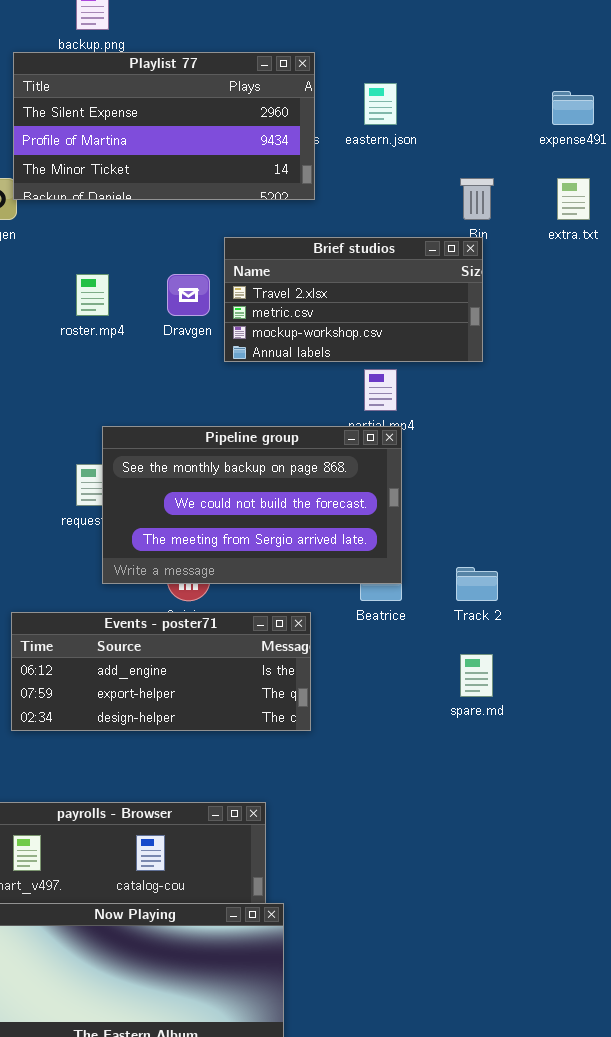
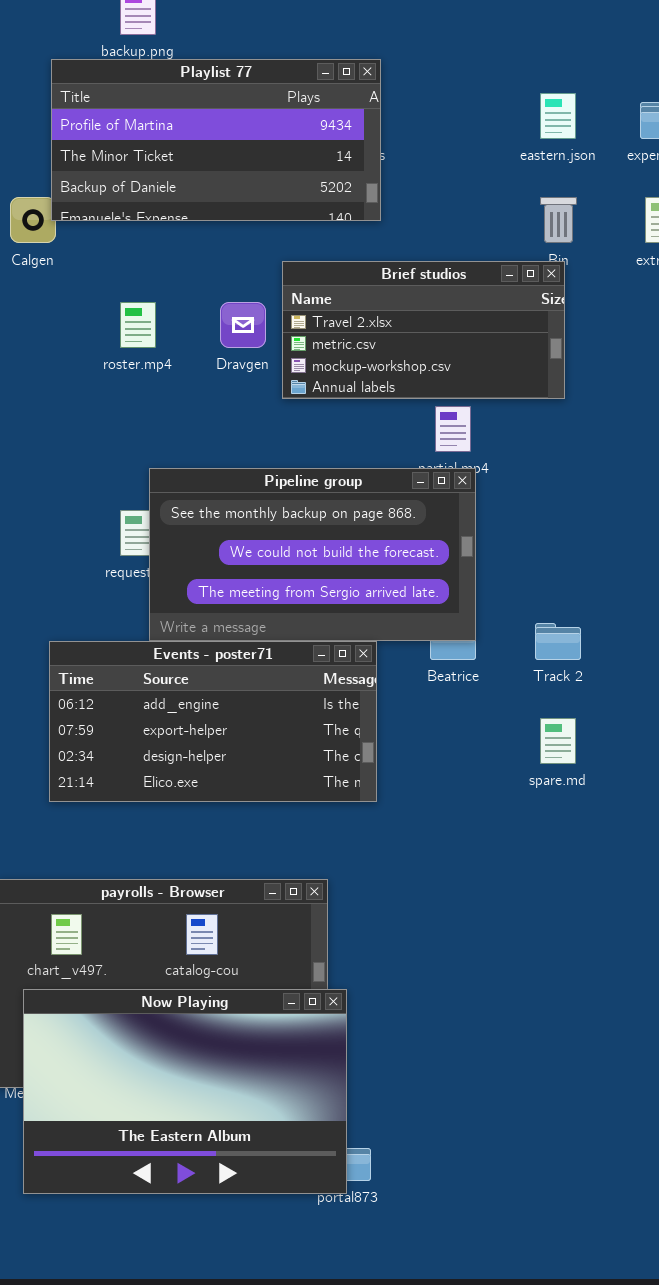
Playlist 77: [13,52,315,200] -> [51,59,381,221], scrolled down 1 row
eastern.json: [364,83,397,125] -> [540,93,576,139], moved
Events - poster71: [11,612,311,731] -> [49,641,377,802], resized

